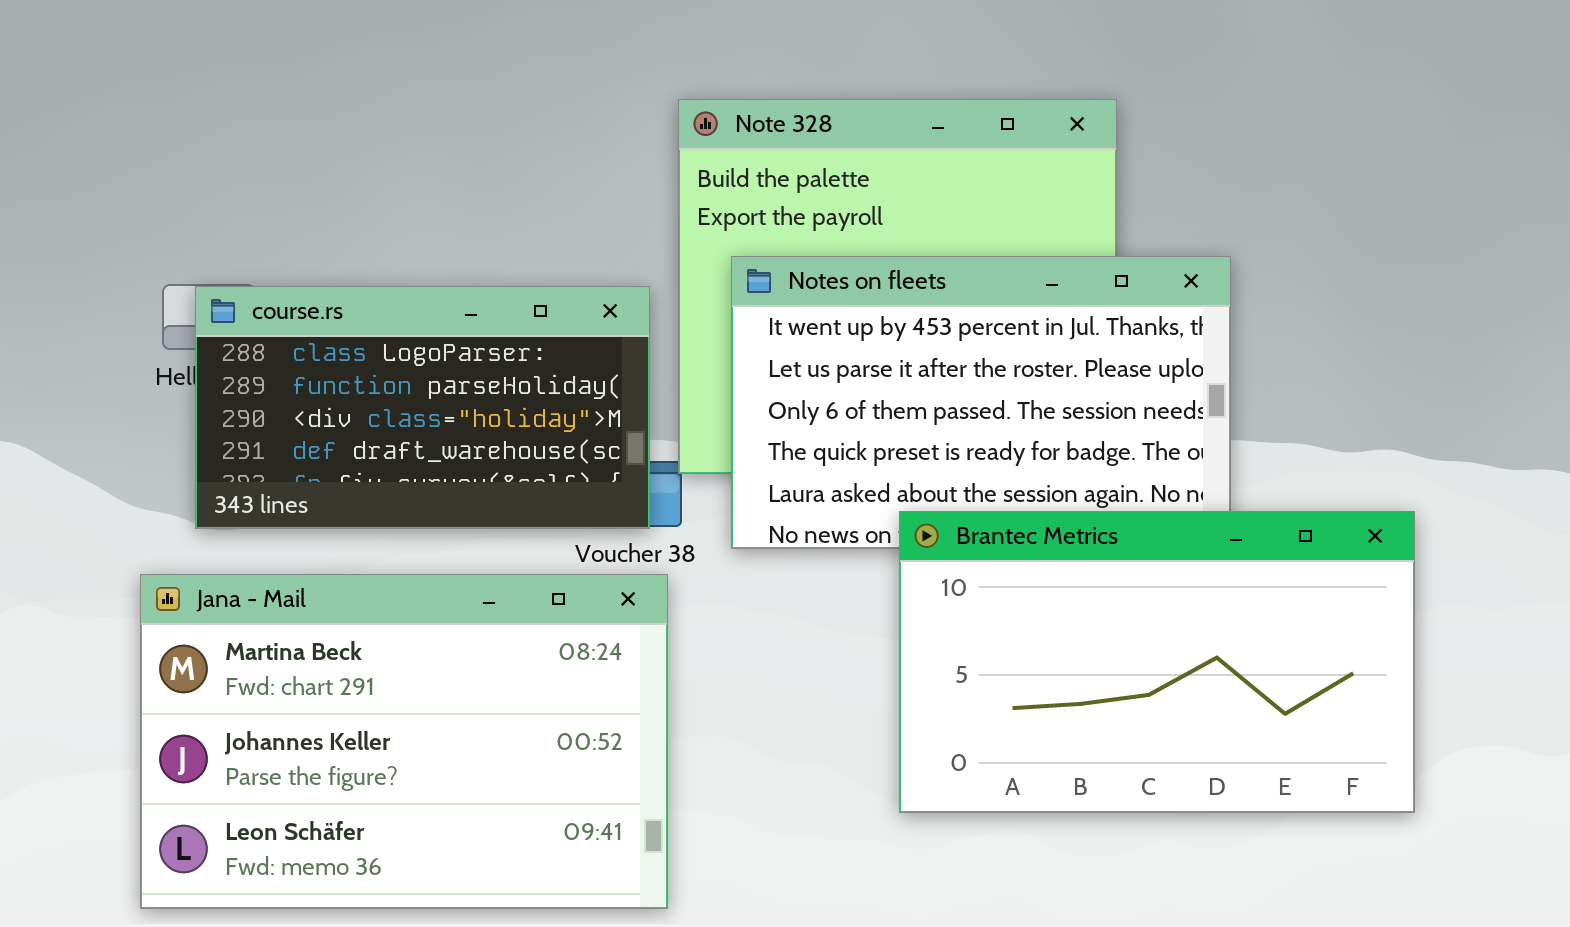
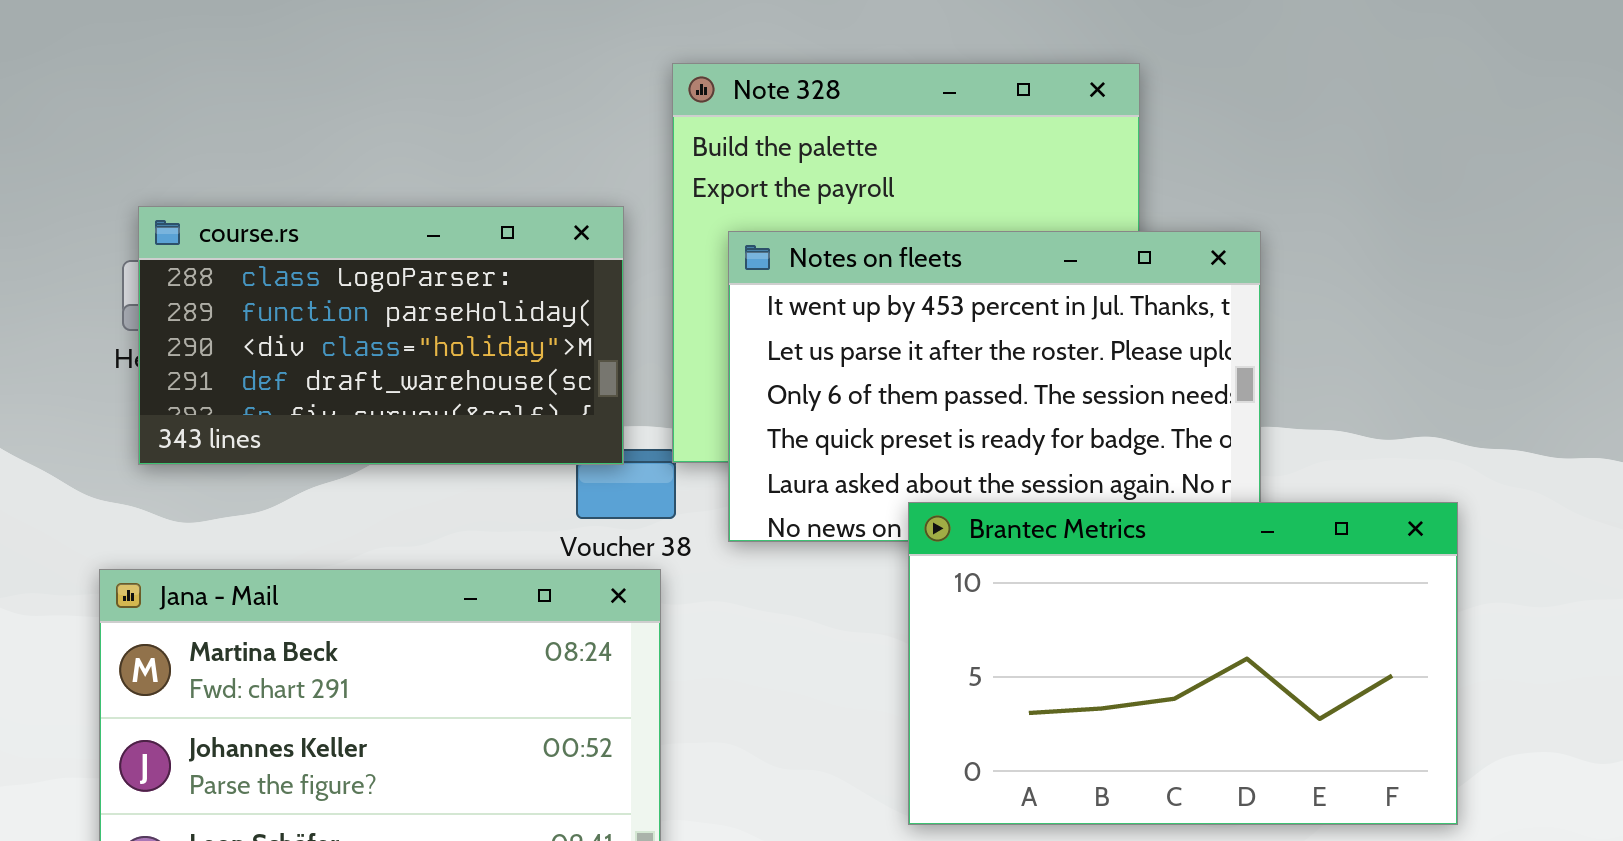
course.rs: [195,286,650,529] -> [138,206,624,465], moved

